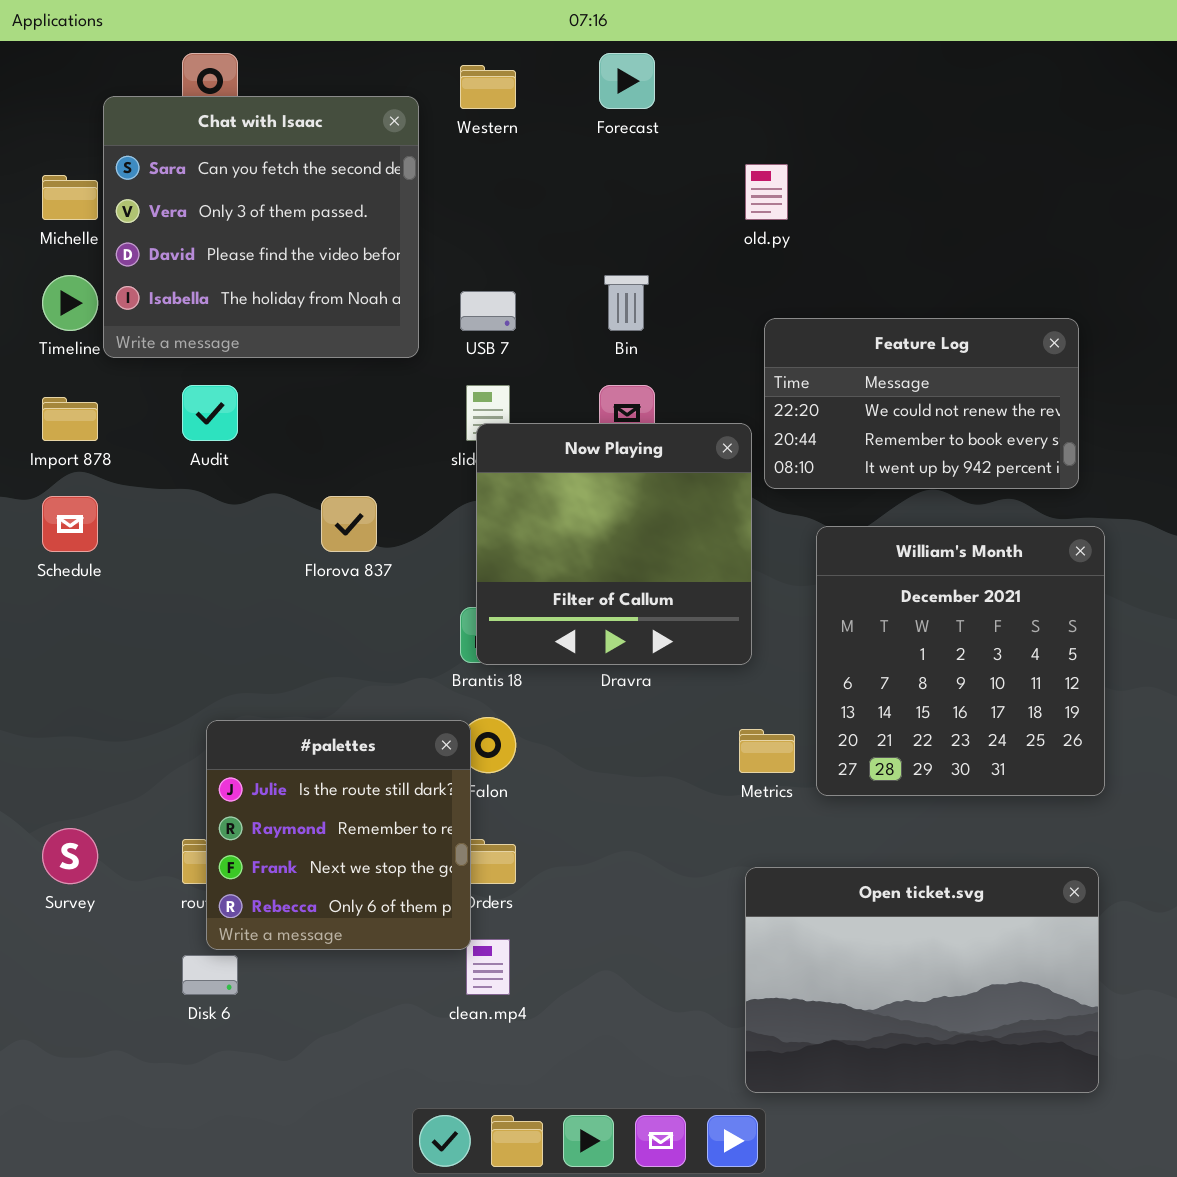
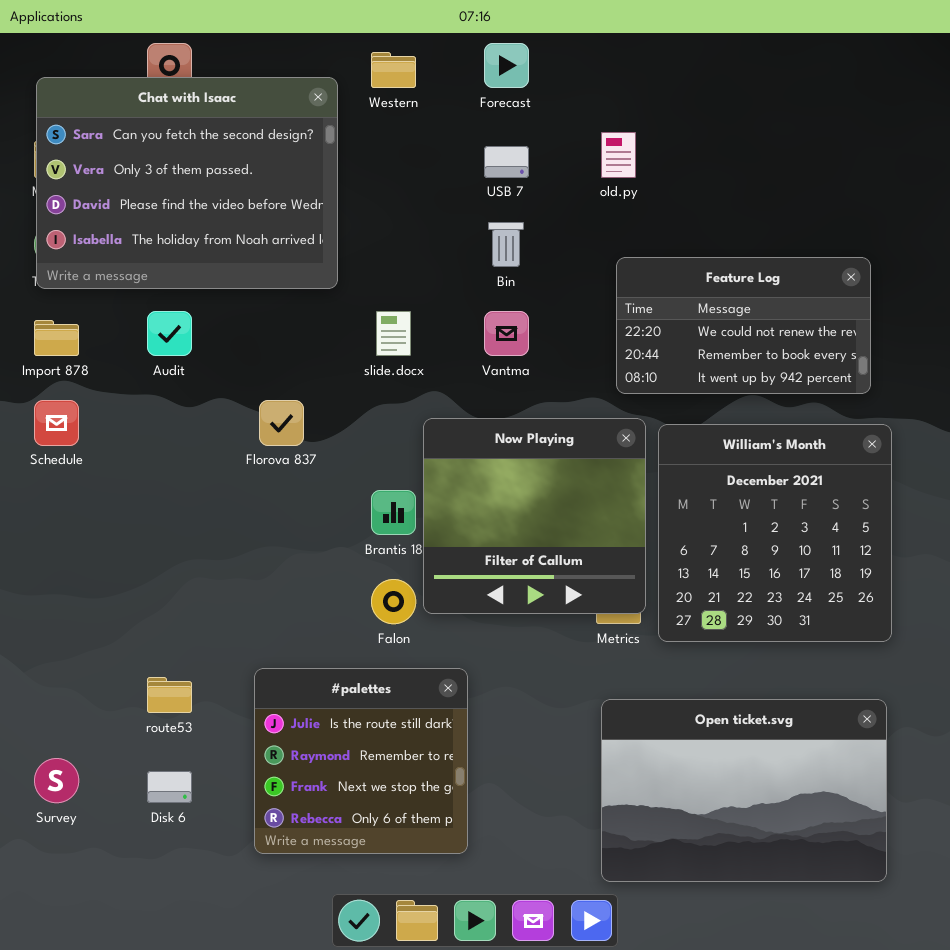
Chat with Isaac: [103,96,419,358] -> [36,77,338,289], resized
USB 7: [460,291,516,331] -> [484,146,529,178], moved
Now Playing: [476,423,752,665] -> [423,418,646,614], moved
#palettes: [206,720,471,950] -> [254,668,468,854], moved
Survey: [42,828,98,884] -> [34,758,79,803], moved

